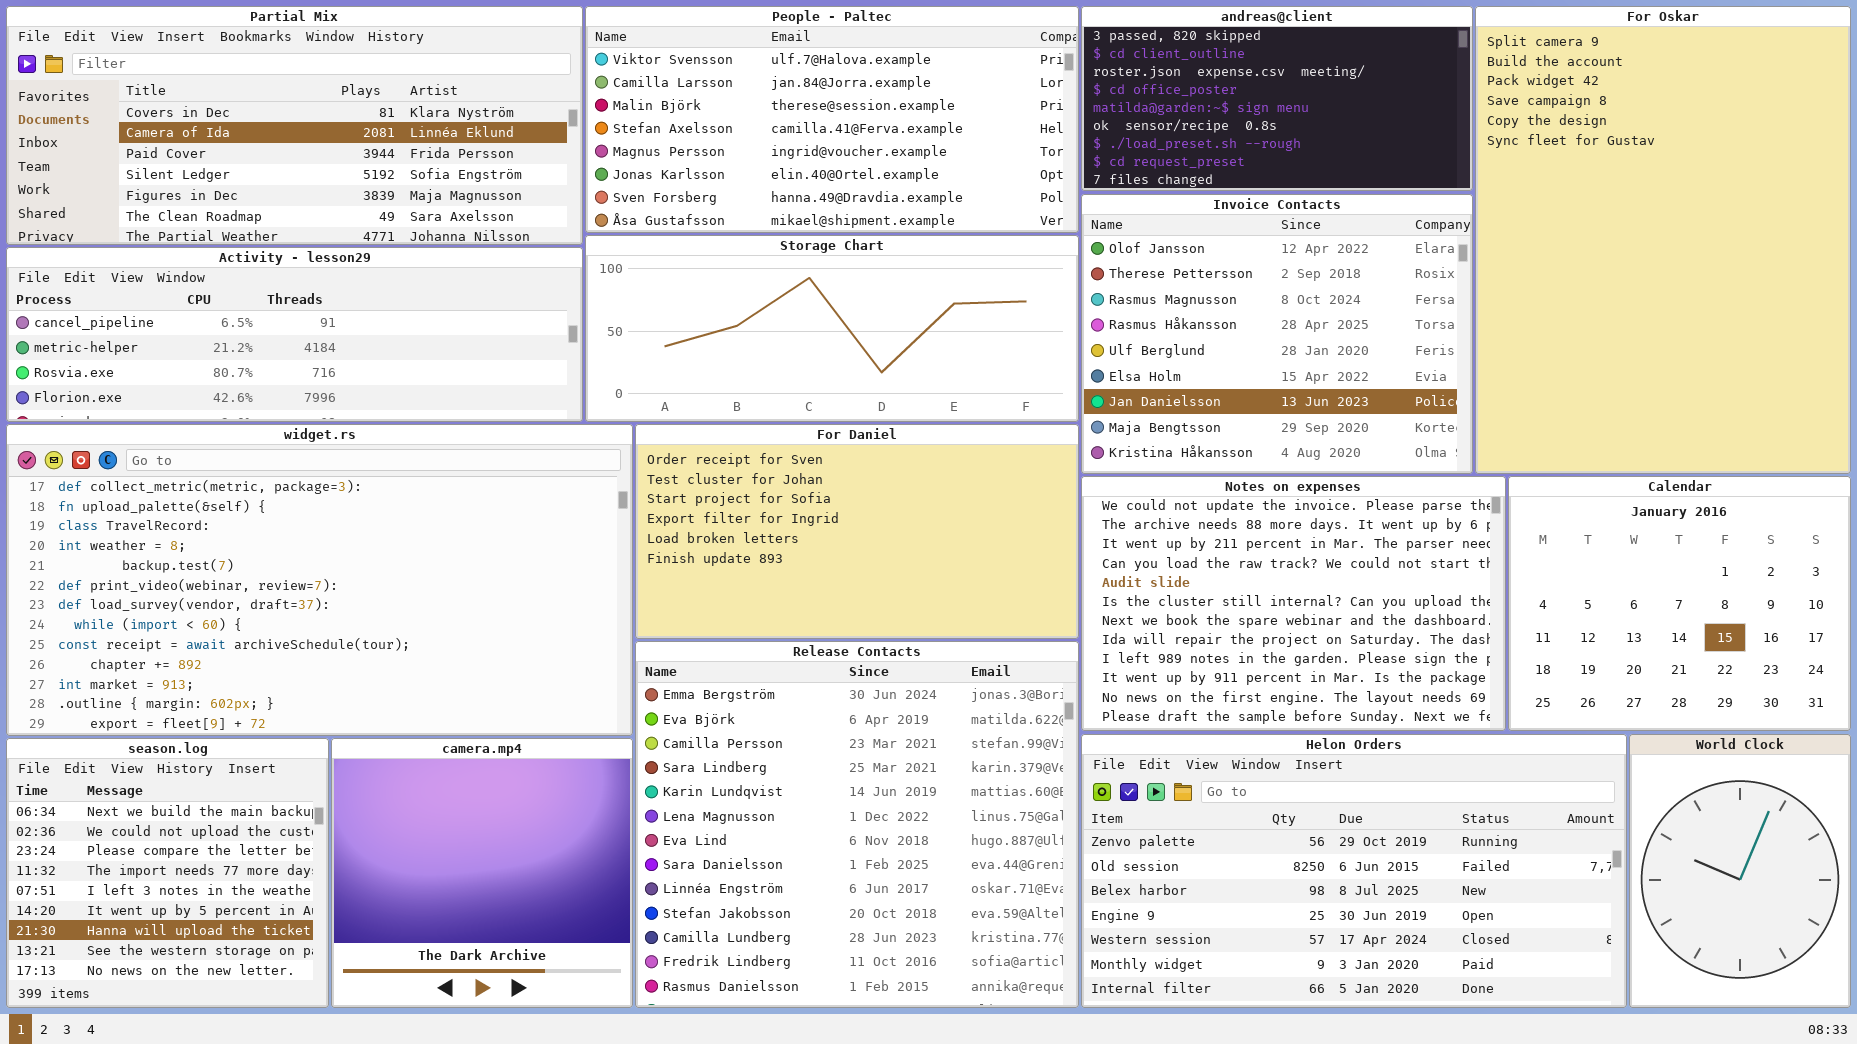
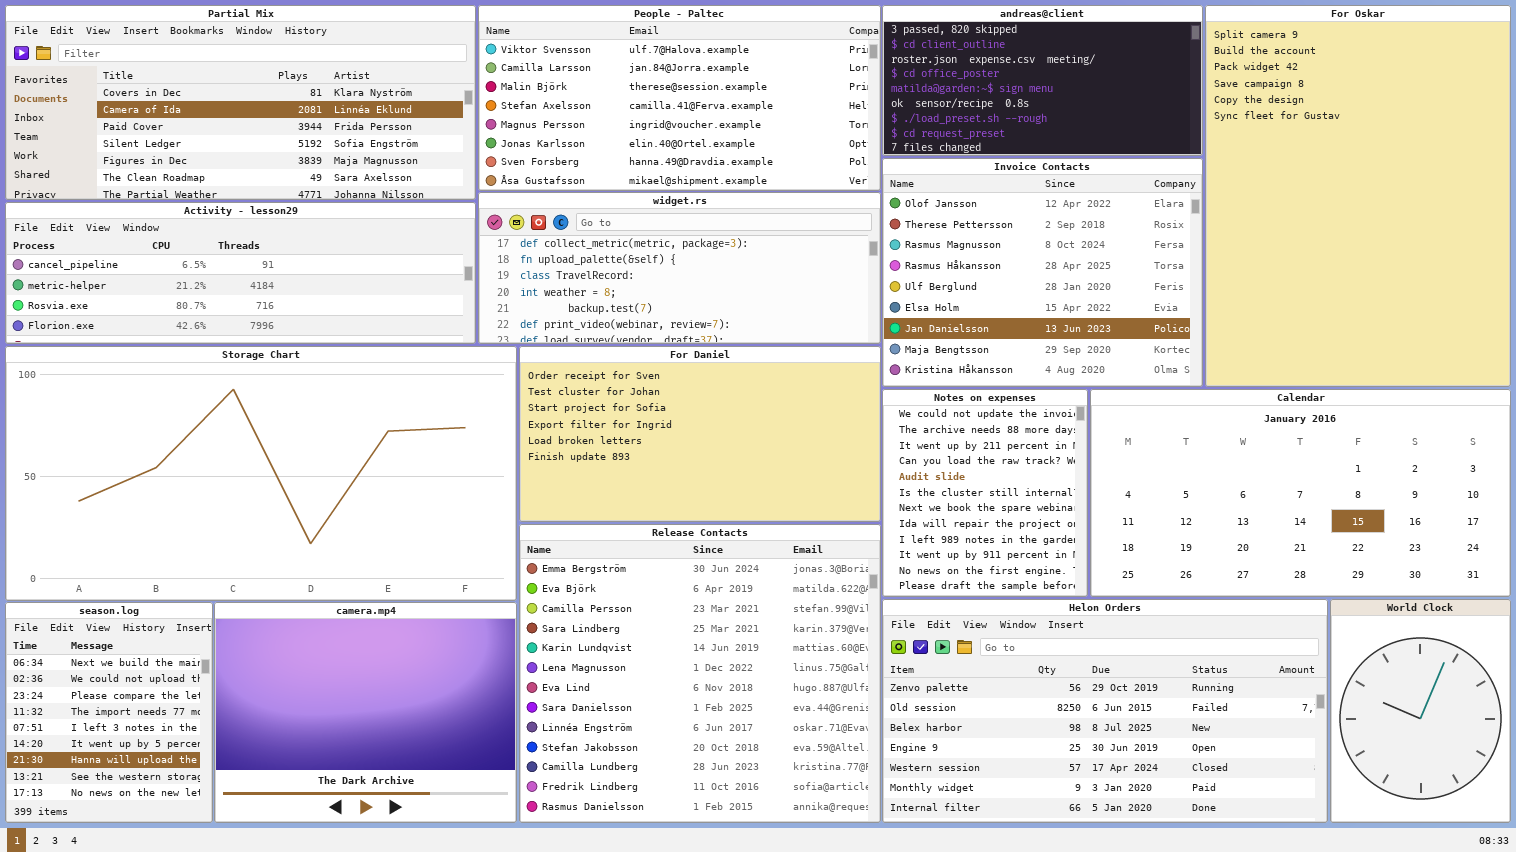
Storage Chart: [585,235,1079,422] -> [5,346,517,601], moved, resized
widget.rs: [6,424,633,736] -> [478,192,881,344], moved, resized
Notes on expenses: [1081,476,1506,731] -> [882,389,1088,597], resized
Calendar: [1508,476,1851,731] -> [1090,389,1511,597], resized
season.log: [6,738,329,1008] -> [5,602,213,823], resized
camera.mp4: [331,738,633,1008] -> [214,602,517,823], resized

